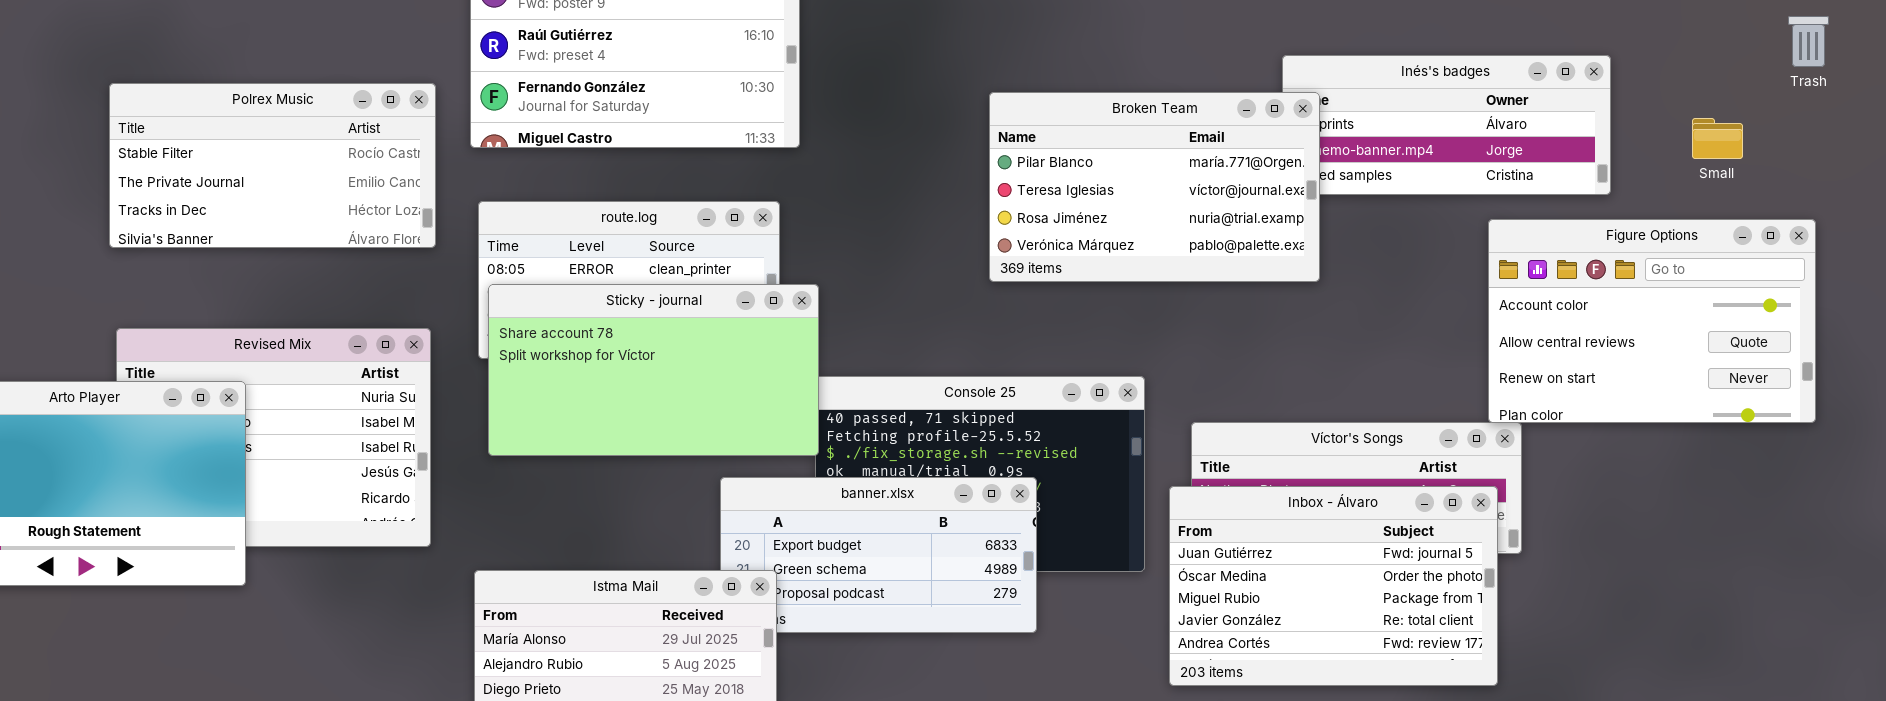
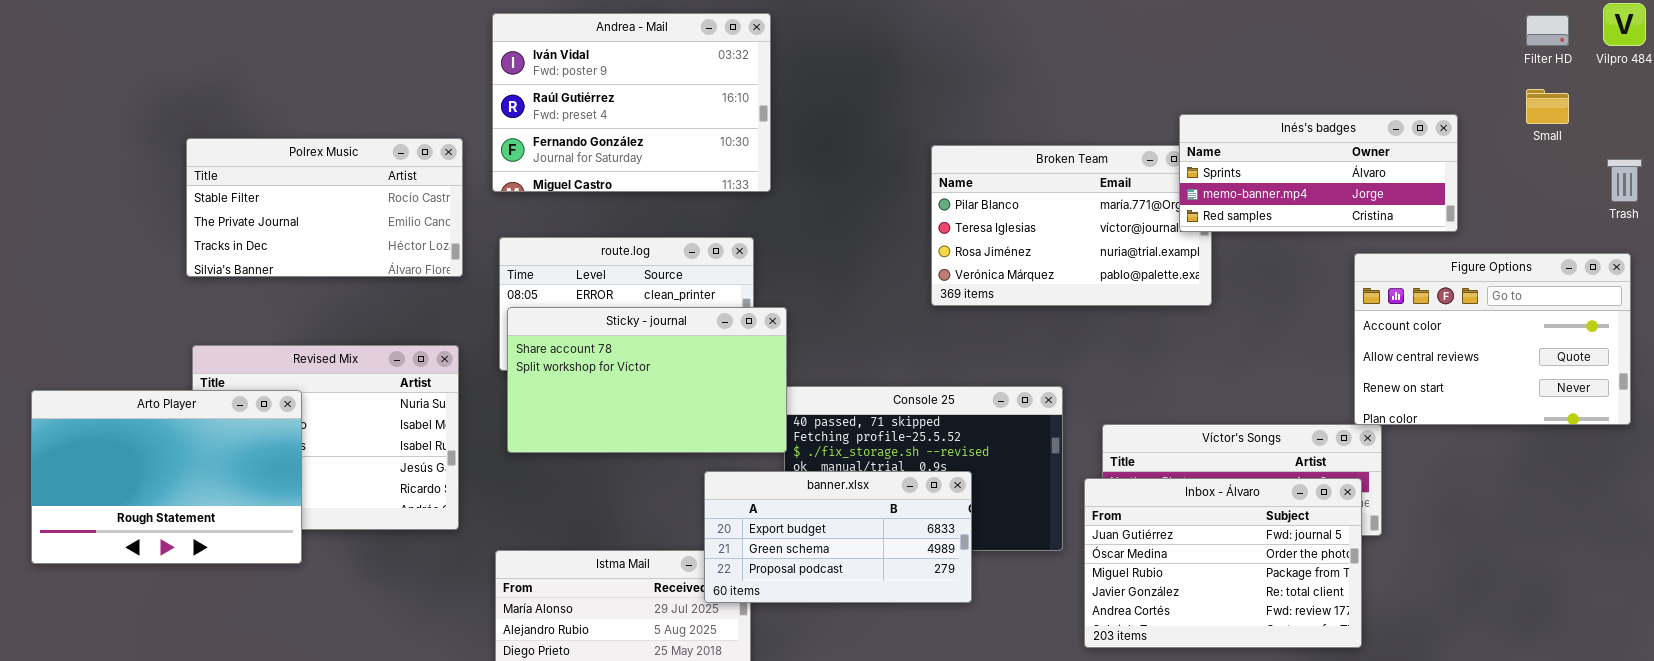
Trash: [1788,16,1829,67] -> [1607,159,1642,202], moved
Inés's badges: [1282,55,1611,195] -> [1179,114,1458,232], raised
Small: [1692,118,1743,159] -> [1526,89,1569,124], moved
banner.xlsx: [720,477,1037,633] -> [704,471,972,603], raised

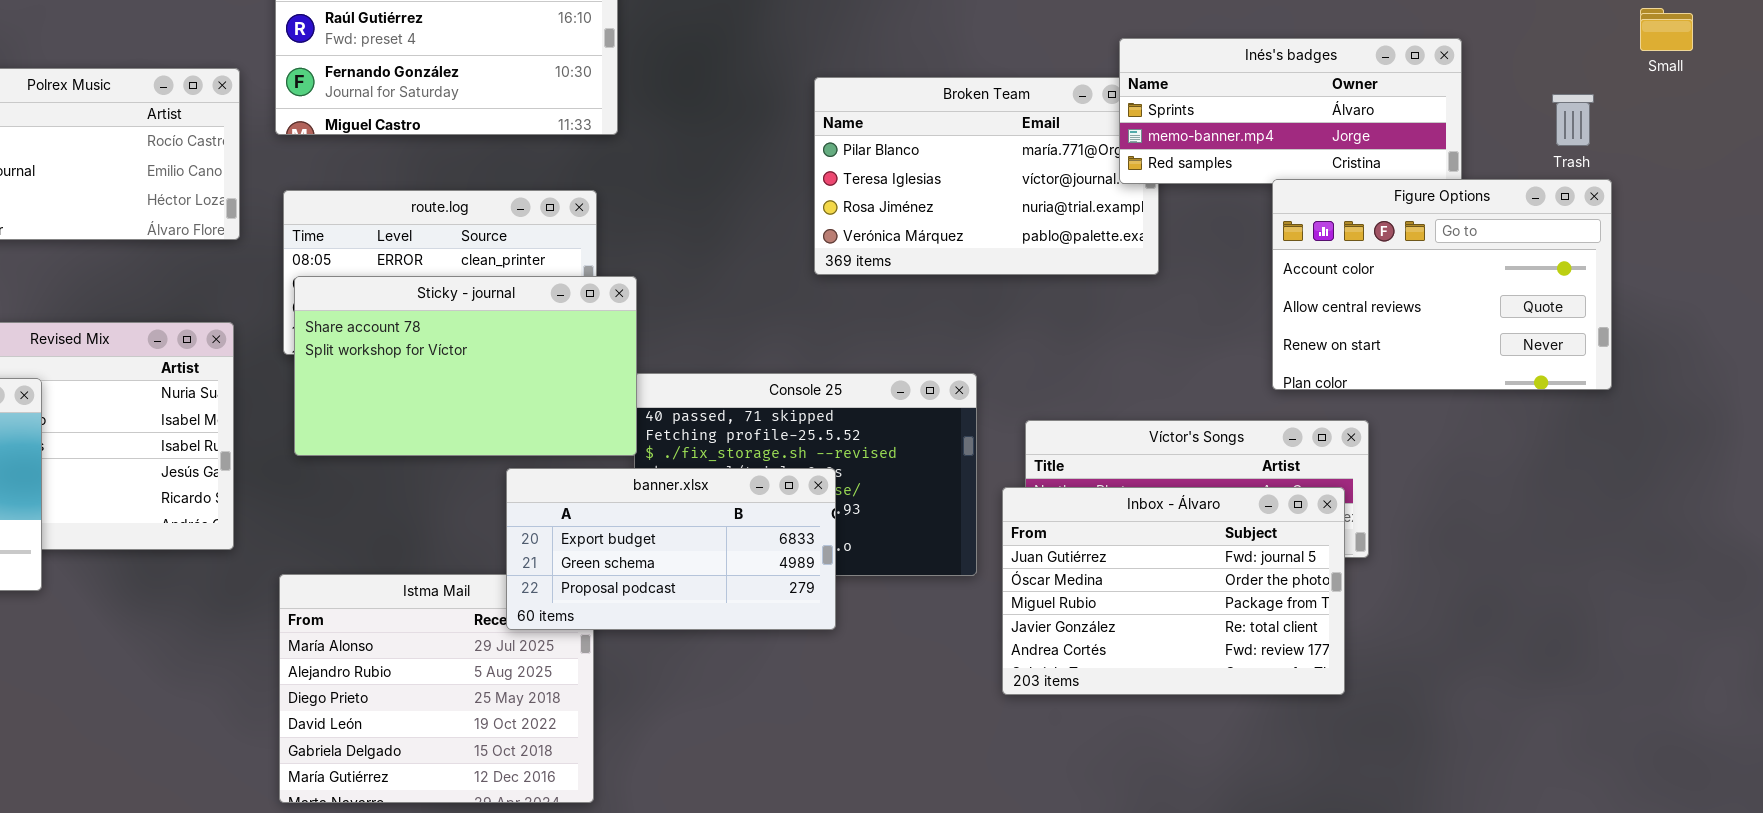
Small: [1526,89,1569,124] -> [1640,8,1693,51], moved
Trash: [1607,159,1642,202] -> [1552,94,1594,146], moved
Figure Options: [1354,253,1631,425] -> [1272,179,1612,390], moved
banner.xlsx: [704,471,972,603] -> [506,468,836,630], moved

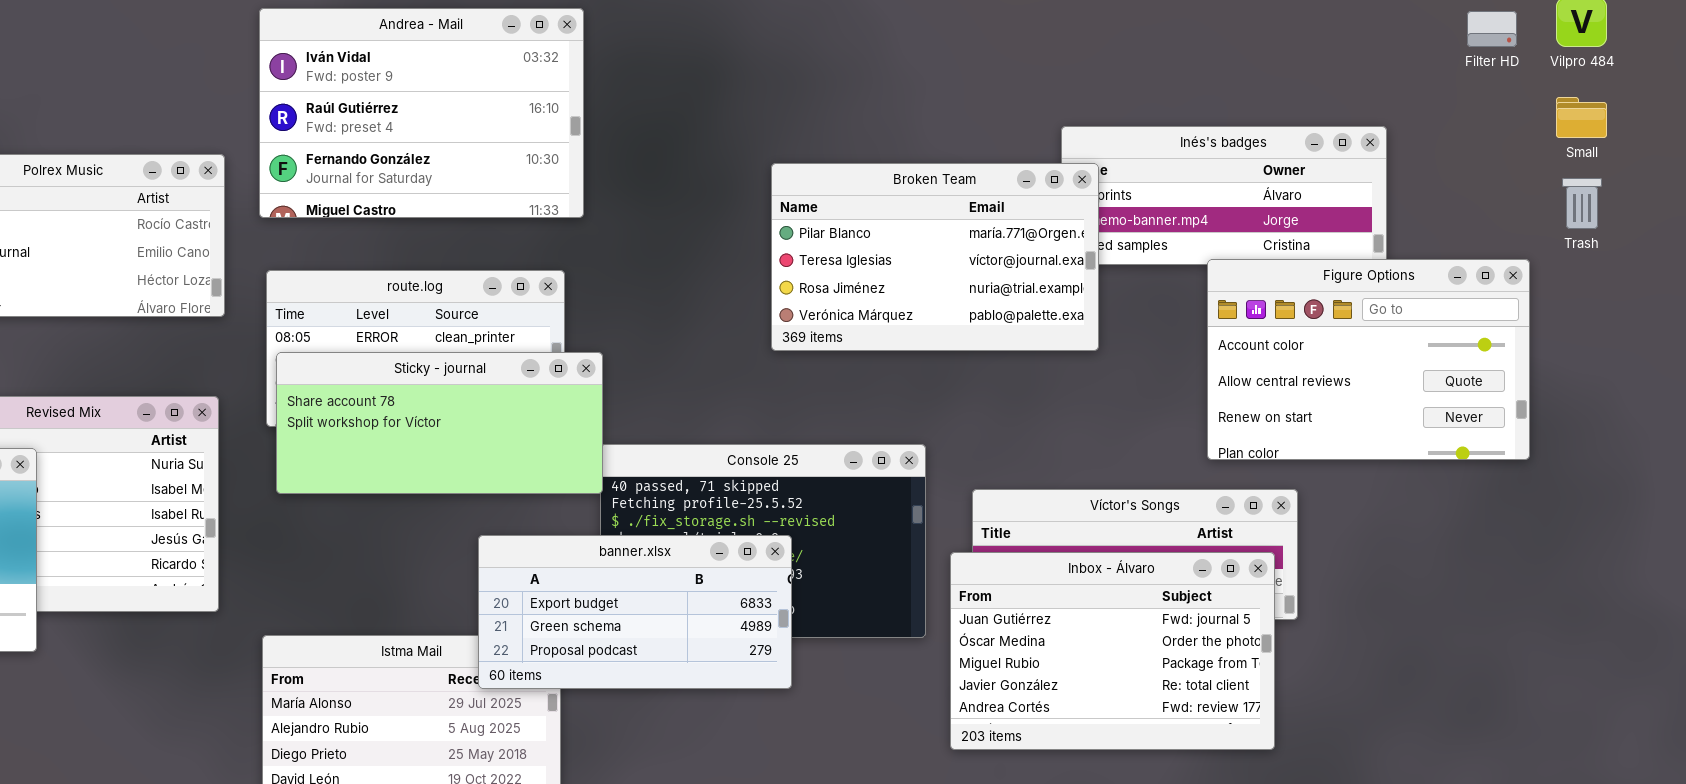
Broken Team: [814,77,1159,275] -> [771,163,1099,351], raised
Trash: [1552,94,1594,146] -> [1562,178,1602,229], moved
Sticky - journal: [294,276,637,456] -> [276,352,603,494], resized

